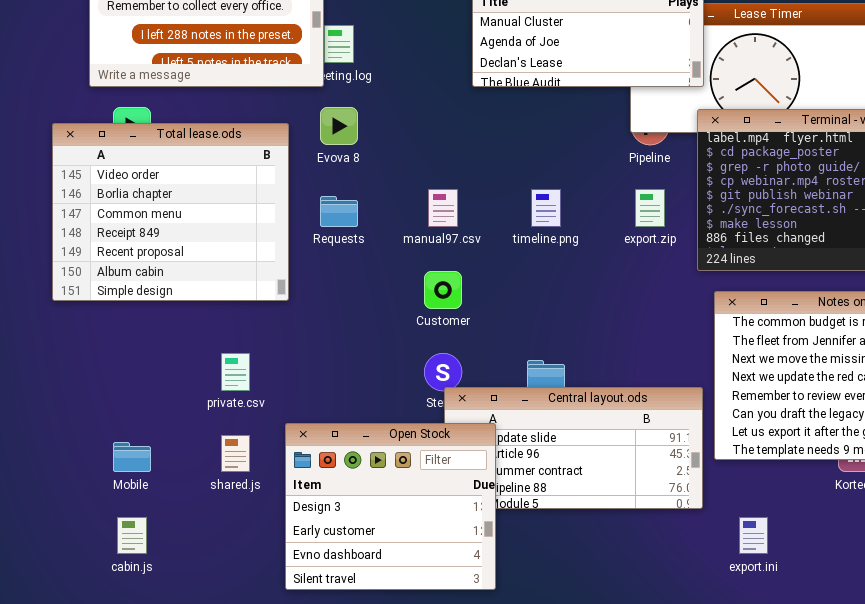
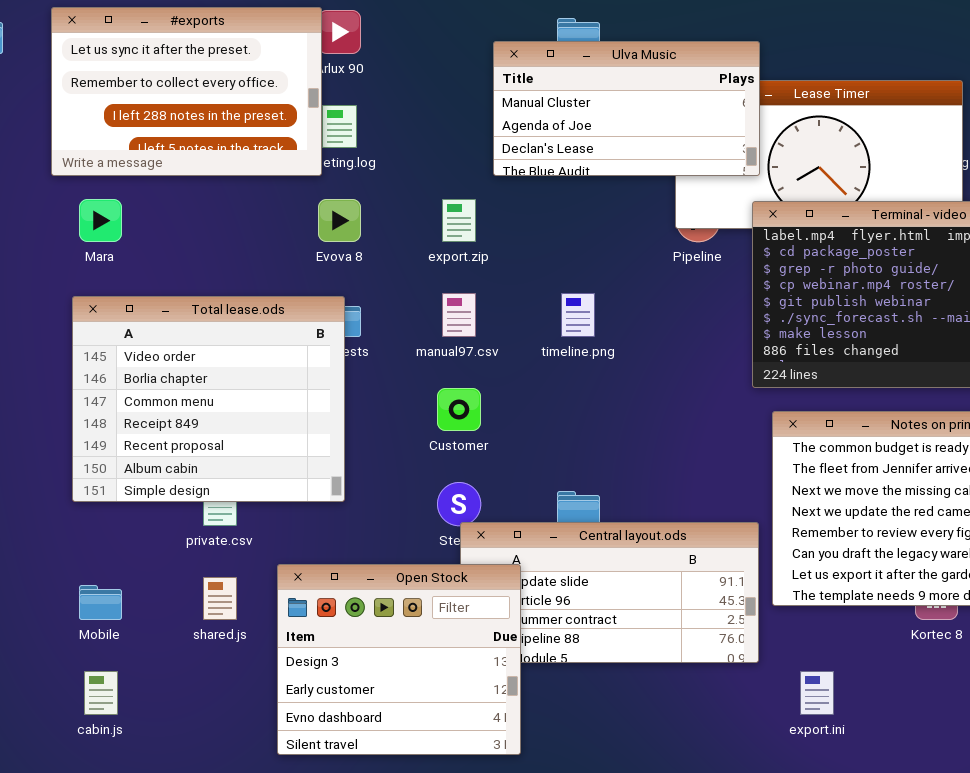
Total lease.ods: [52,123,289,301] -> [72,296,345,502], moved
export.zip: [635,189,665,227] -> [442,199,476,242], moved

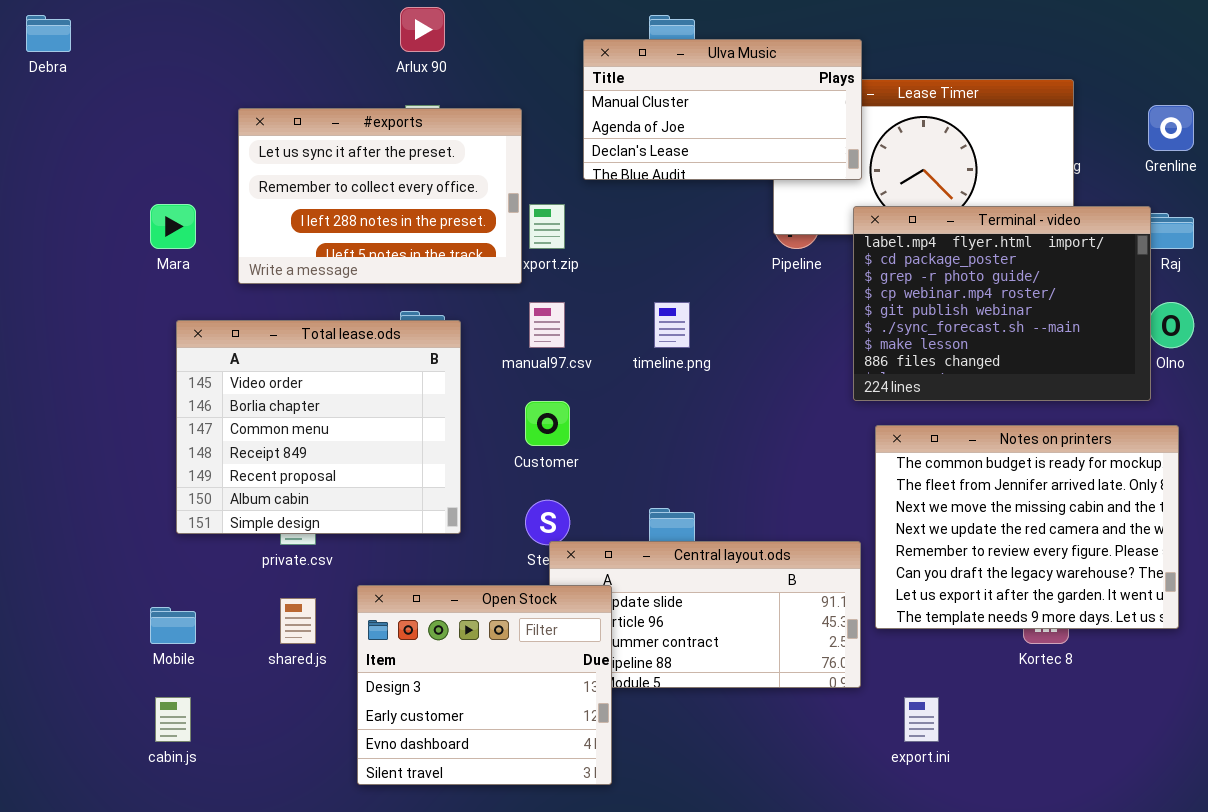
#exports: [51,7,322,176] -> [238,108,522,284], moved
Total lease.ods: [72,296,345,502] -> [176,320,461,534], moved

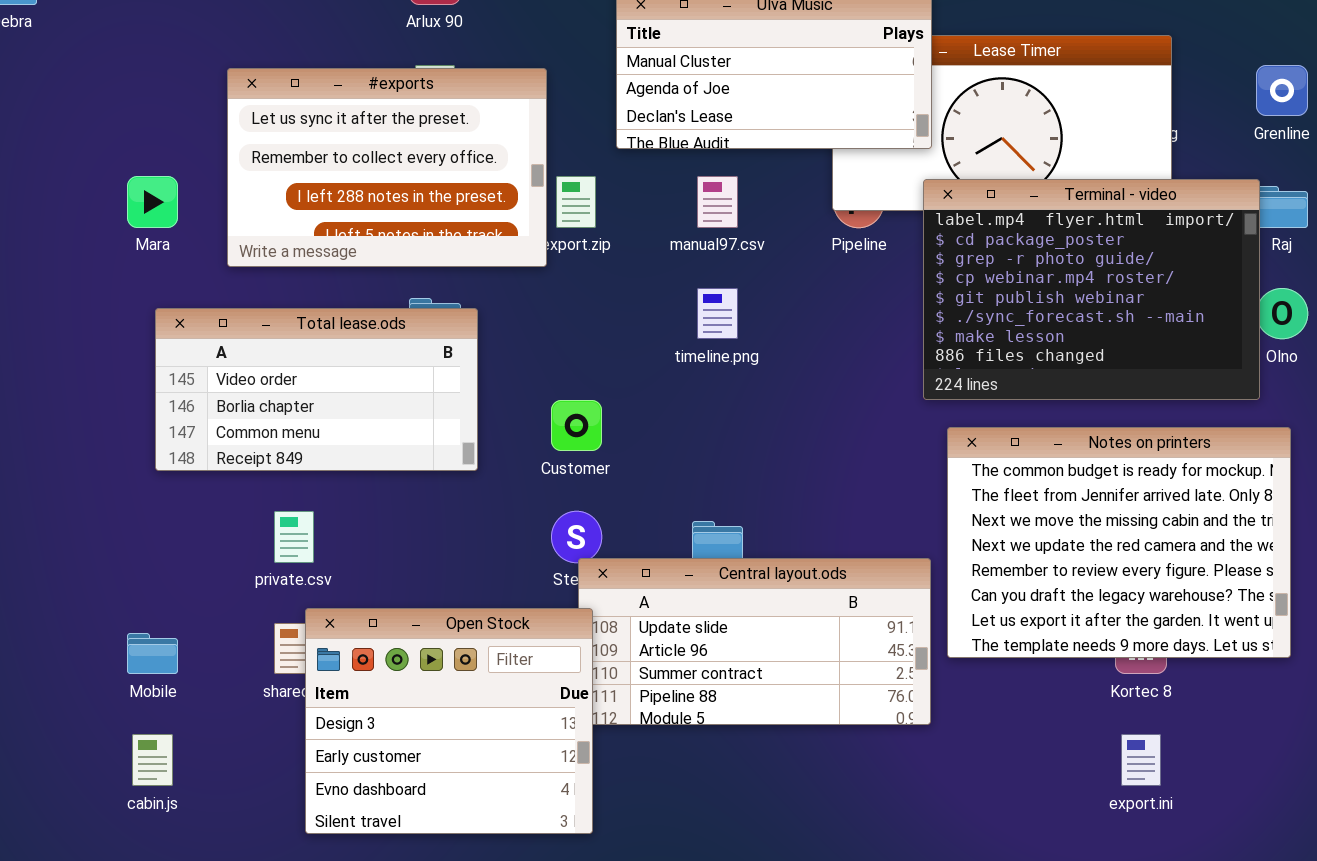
manual97.csv: [529,302,565,348] -> [697,176,738,228], moved
Total lease.ods: [176,320,461,534] -> [155,308,478,471], resized
Open Stock: [357,585,612,785] -> [305,608,593,834], moved
export.ini: [904,697,939,742] -> [1121,734,1161,786], moved

